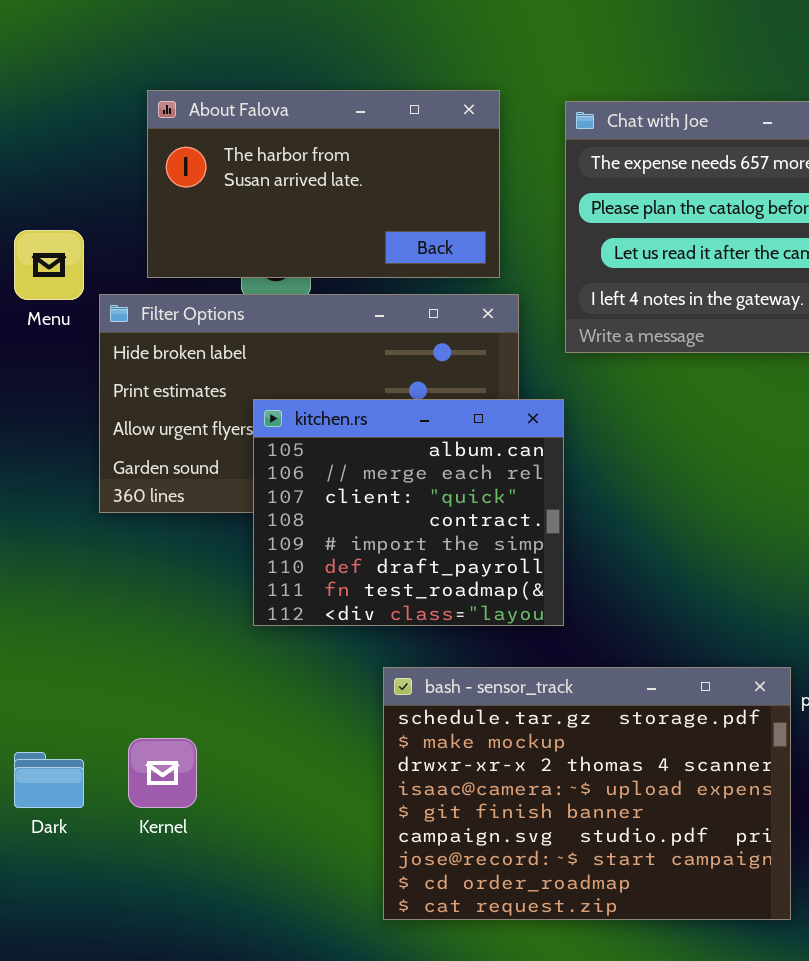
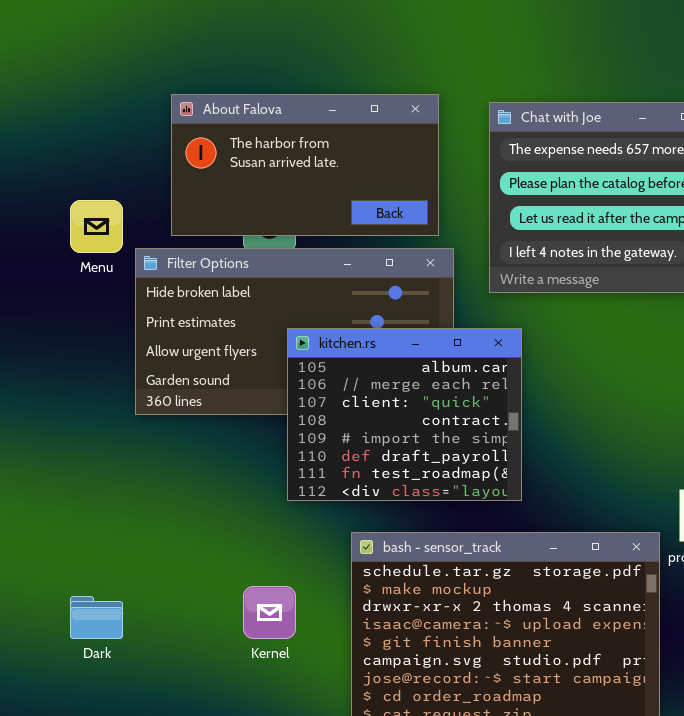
kitchen.rs: [253,399,564,626] -> [287,328,522,501], moved
Kernel: [128,738,197,808] -> [243,586,296,639], moved

